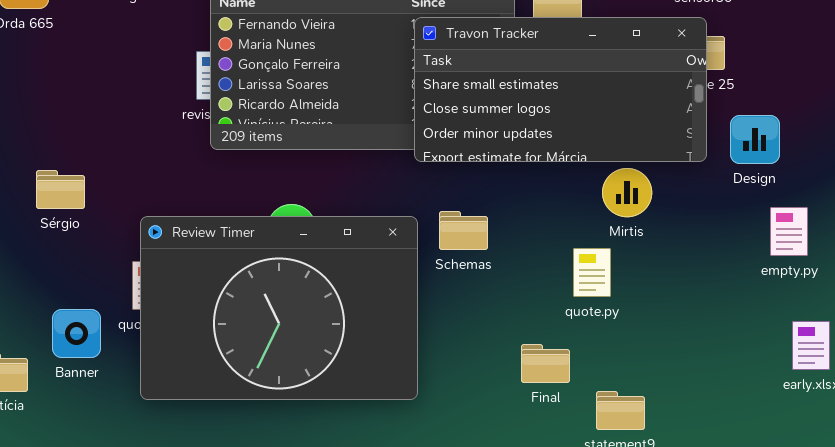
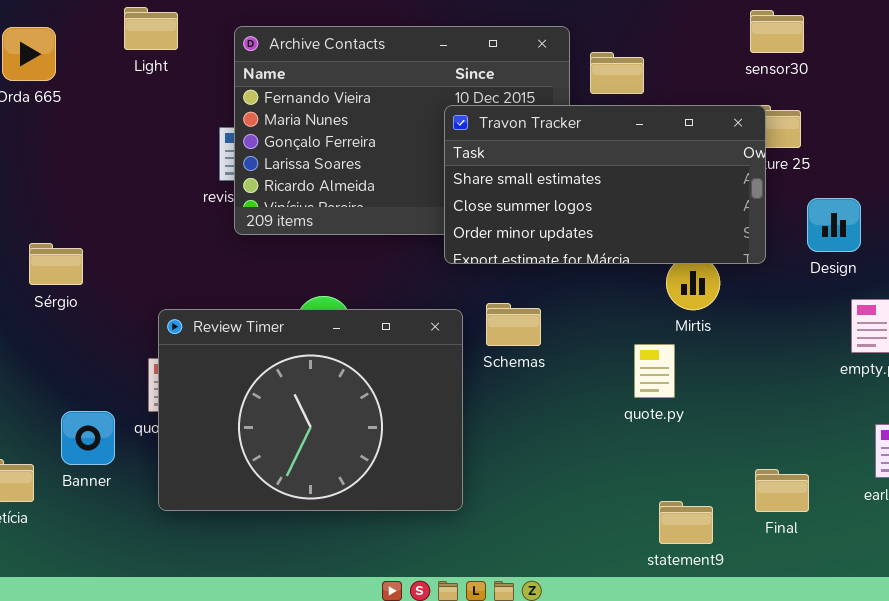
Travon Tracker: [414,17,707,162] -> [444,105,766,264], moved
Sérgio: [36,170,85,209] -> [29,243,83,285], moved
Final: [521,344,570,383] -> [755,469,809,512], moved

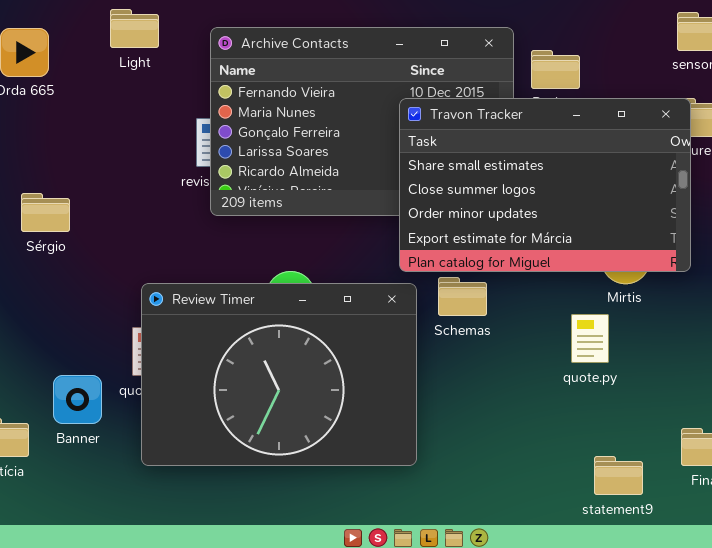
Travon Tracker: [444,105,766,264] -> [399,98,691,272], resized
Sérgio: [29,243,83,285] -> [21,193,70,232], moved

